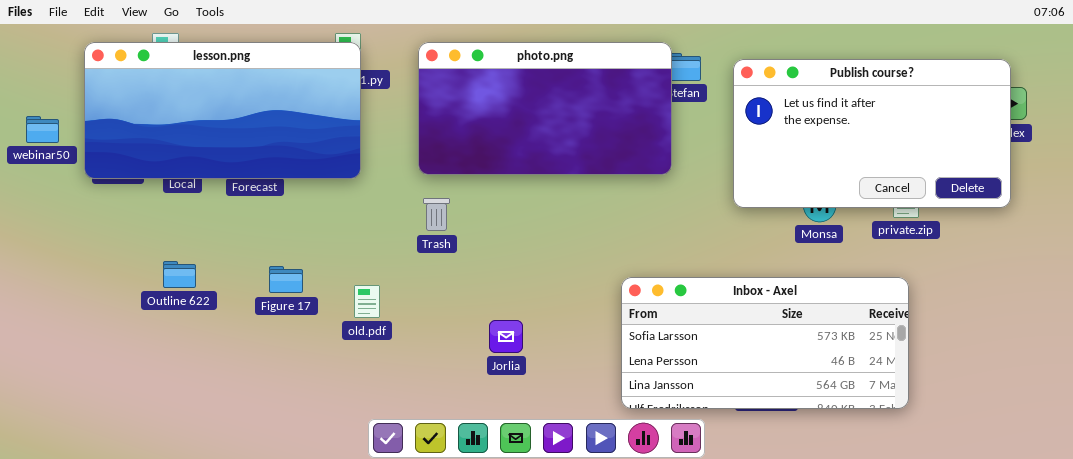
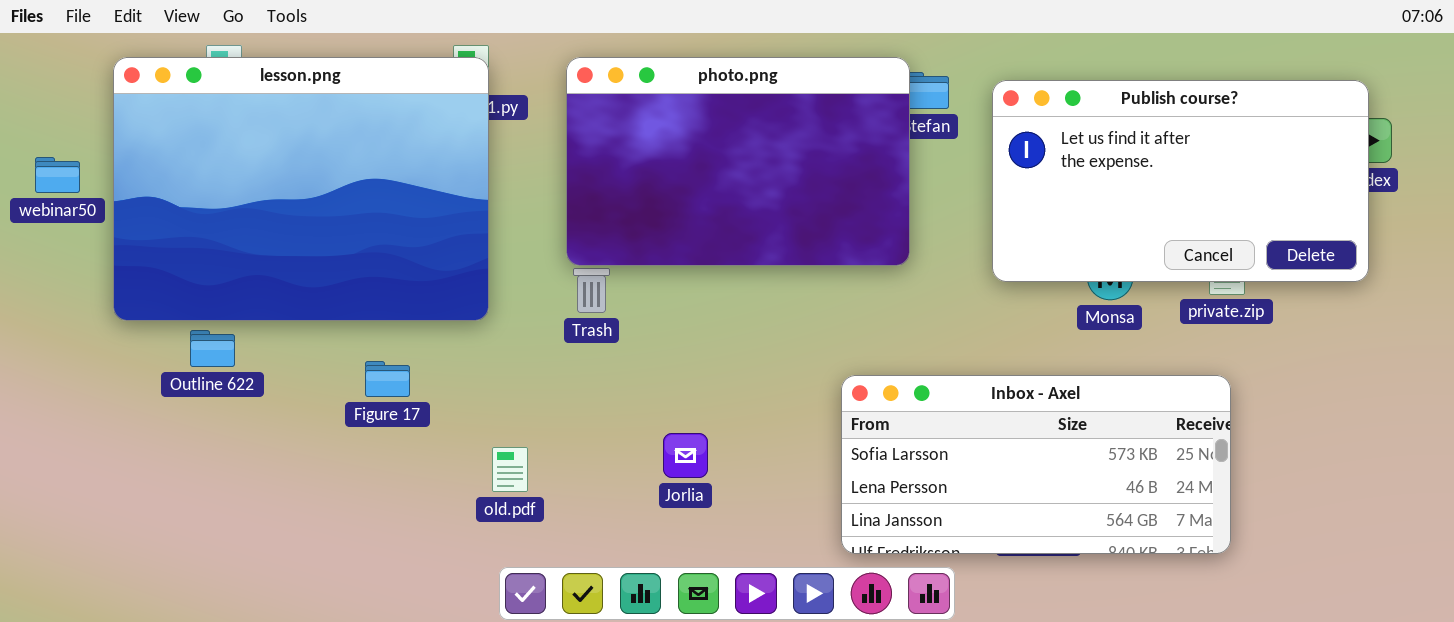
lesson.png: [84,42,361,179] -> [113,57,489,321], resized
photo.png: [418,42,672,175] -> [566,57,910,266], resized
Outline 622: [163,261,196,288] -> [190,330,235,367], moved
old.pdf: [354,285,380,318] -> [492,447,528,492], moved

